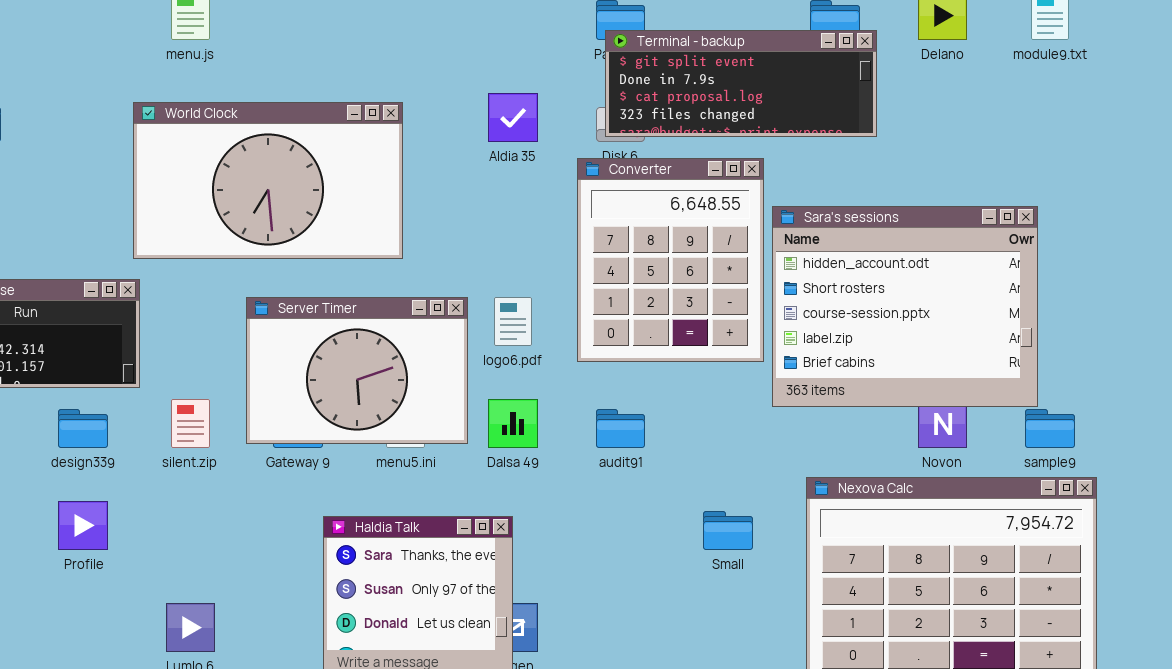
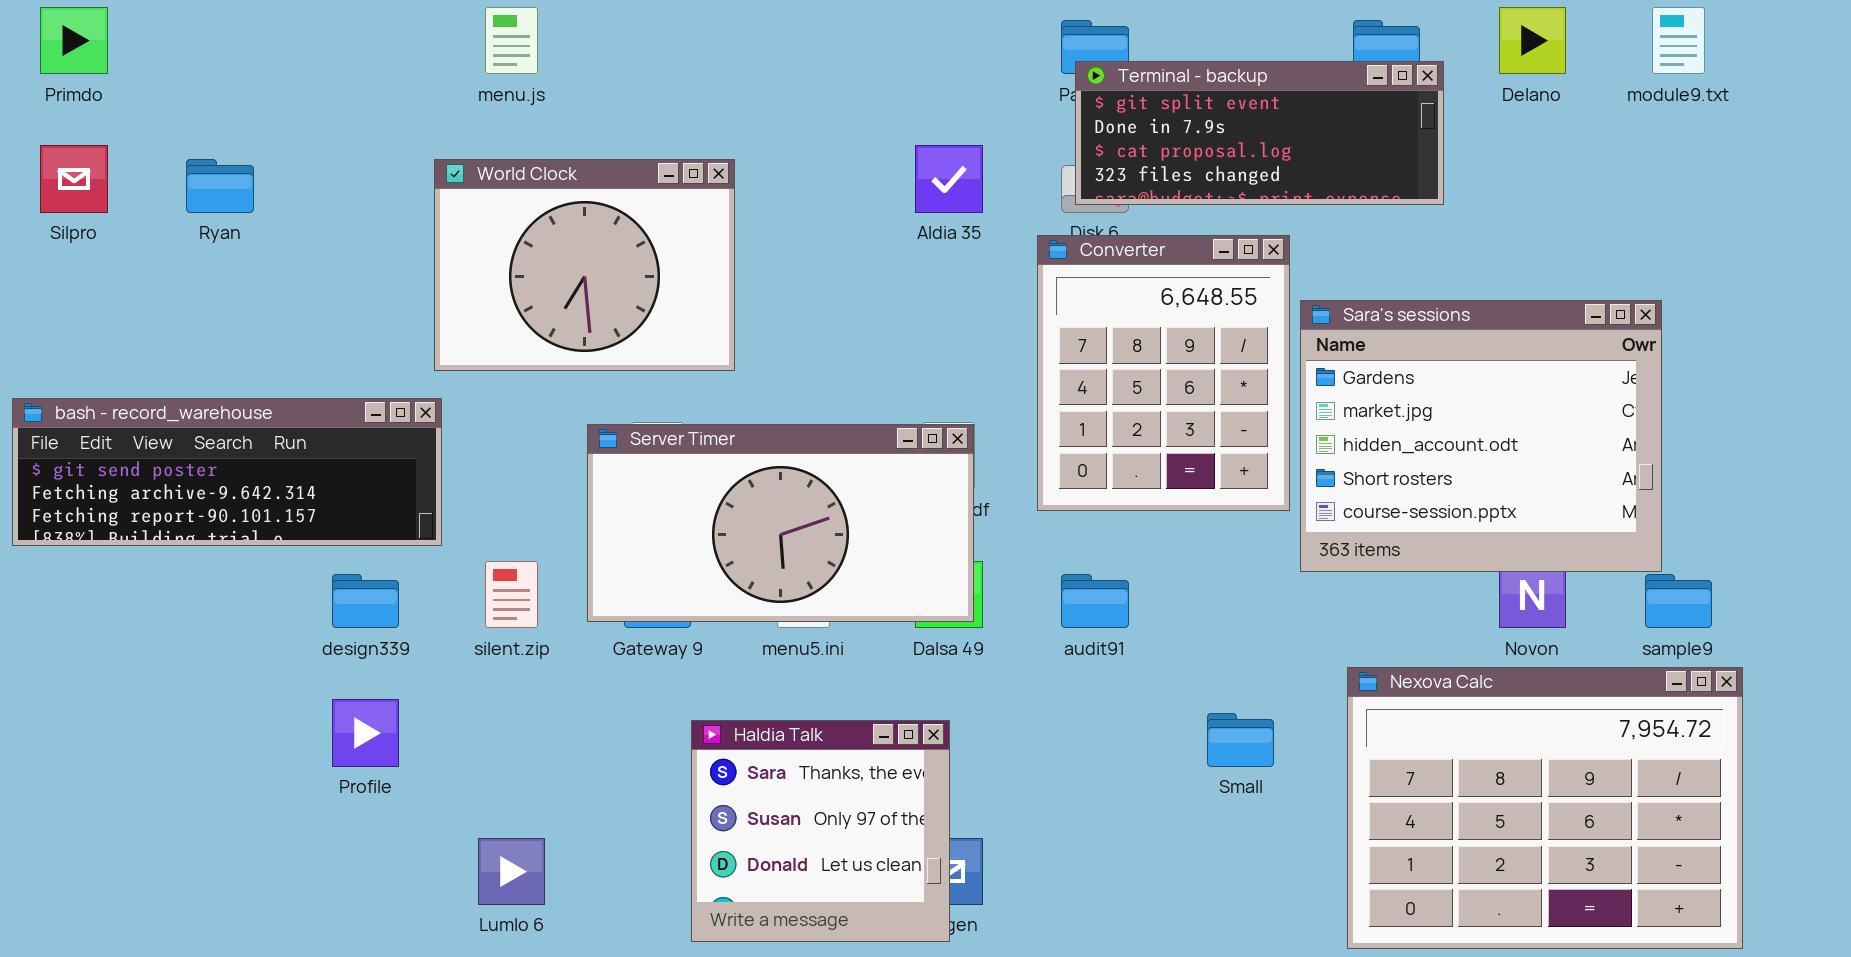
World Clock: [133,102,403,259] -> [434,159,735,371], resized
Sara's sessions: [772,206,1038,407] -> [1300,300,1662,572], scrolled up 2 rows
Server Timer: [246,297,468,444] -> [587,424,974,622], resized

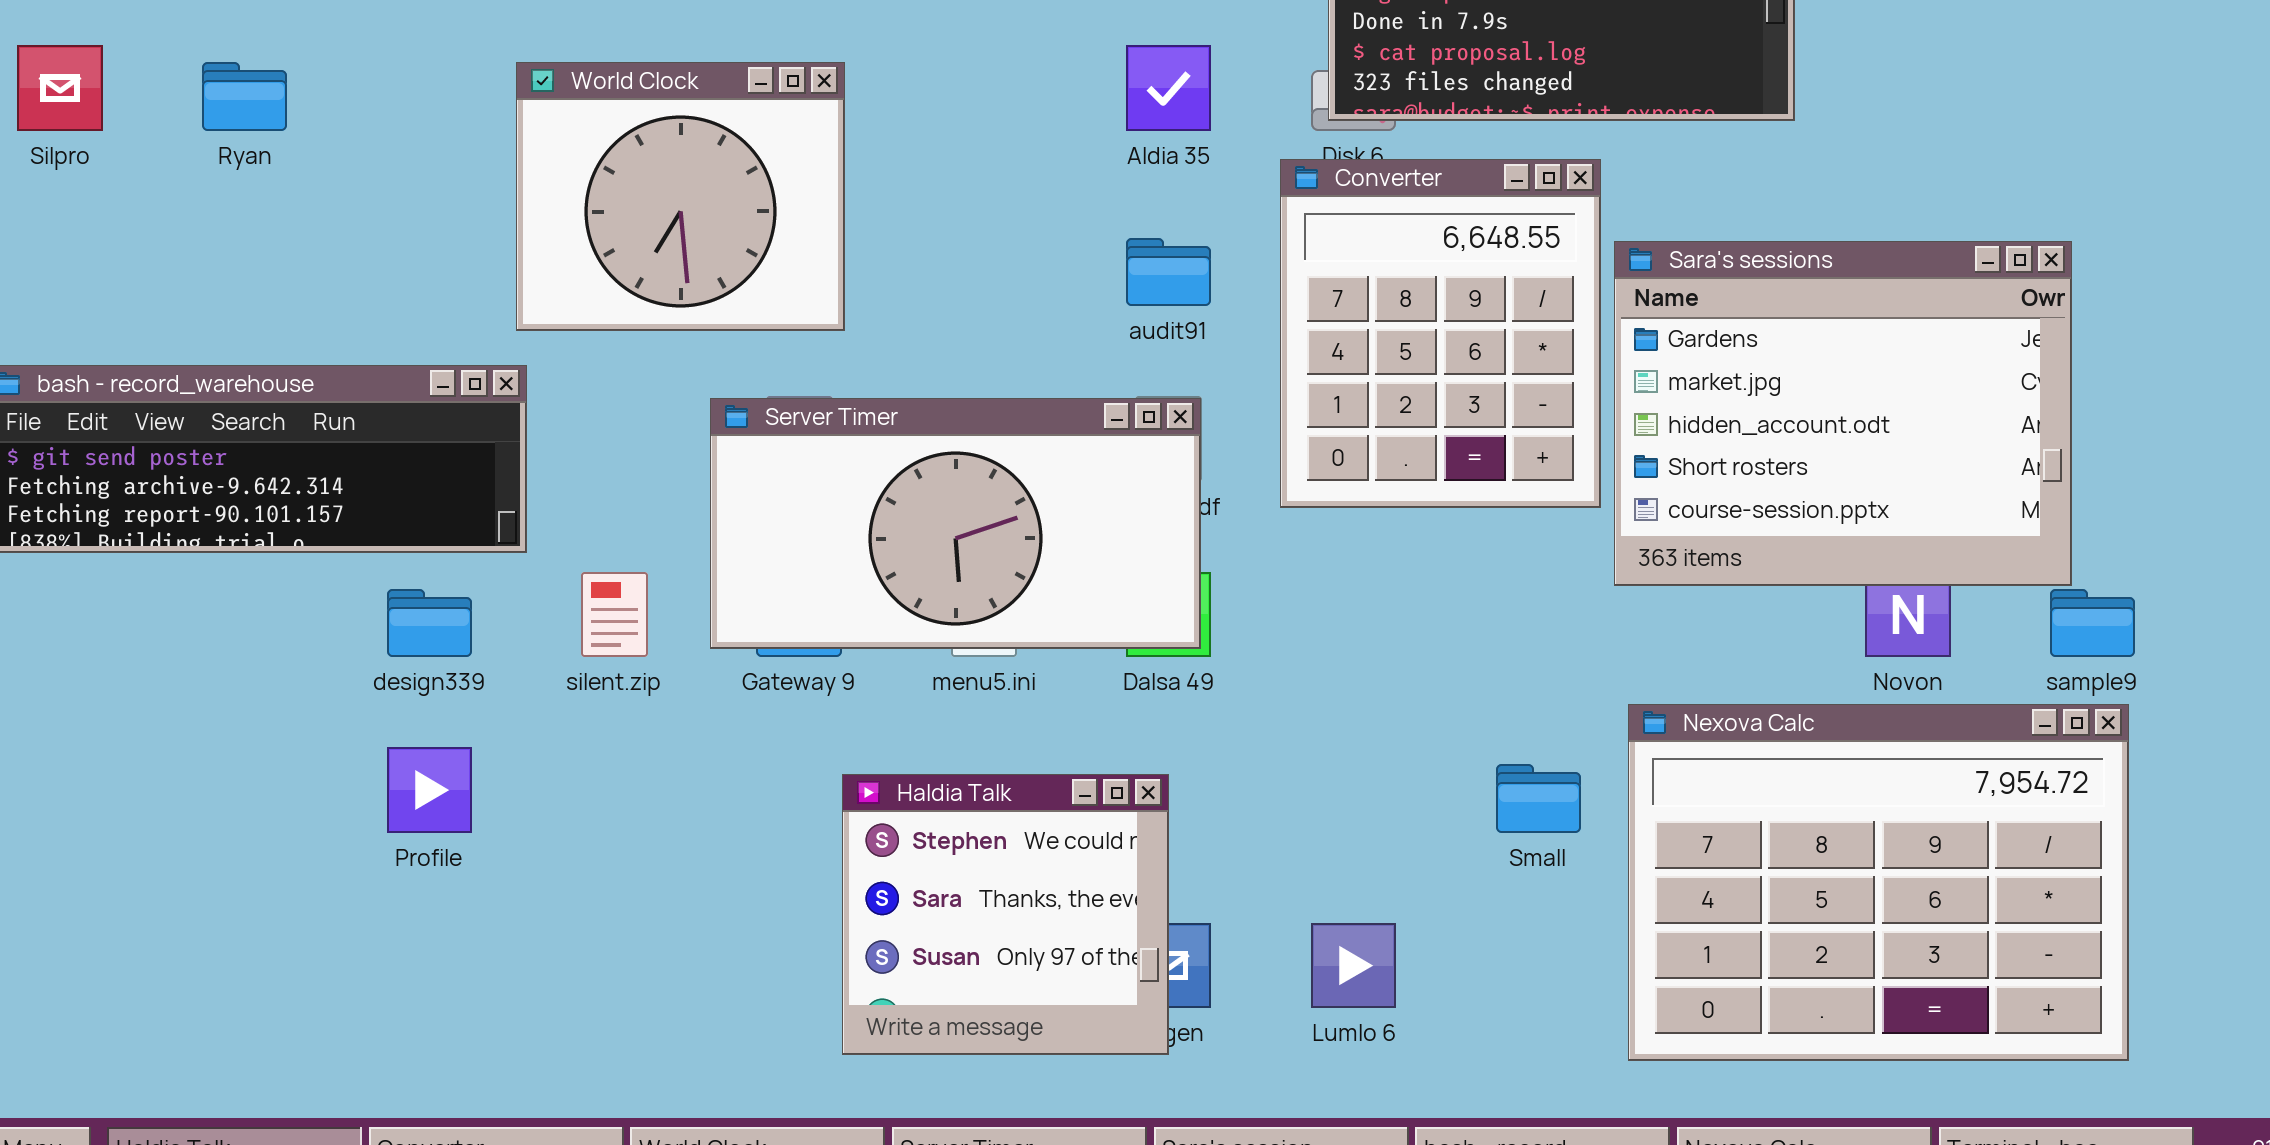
World Clock: [434,159,735,371] -> [516,62,845,331], resized
audit91: [1061,574,1129,628] -> [1126,238,1211,306], moved
Nexova Calc: [1347,667,1743,949] -> [1628,704,2129,1061], moved
Haldia Talk: [691,720,950,942] -> [842,774,1169,1055], scrolled up 1 row
Lumlo 6: [478,838,545,905] -> [1311,923,1396,1008], moved

